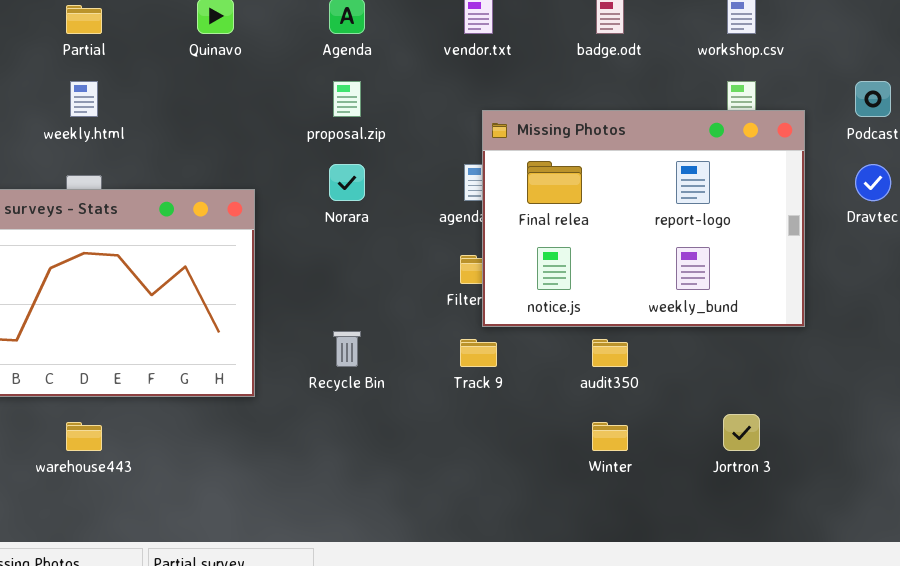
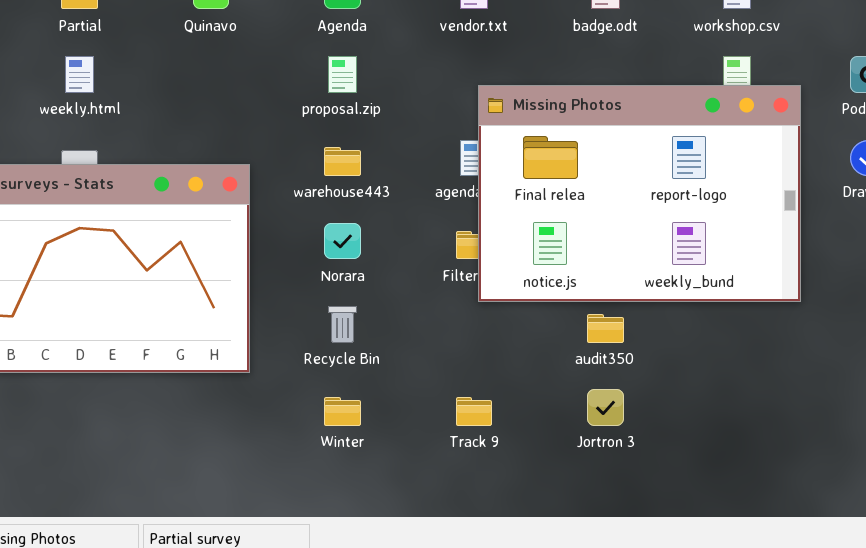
Norara: [329,164,365,201] -> [324,223,361,259], moved
Track 9: [460,339,497,367] -> [456,397,492,426], moved
Jortron 3: [723,414,760,451] -> [587,389,624,426], moved
warehouse443: [66,422,102,451] -> [324,147,361,176], moved
Winter: [592,422,628,451] -> [324,397,361,426], moved

